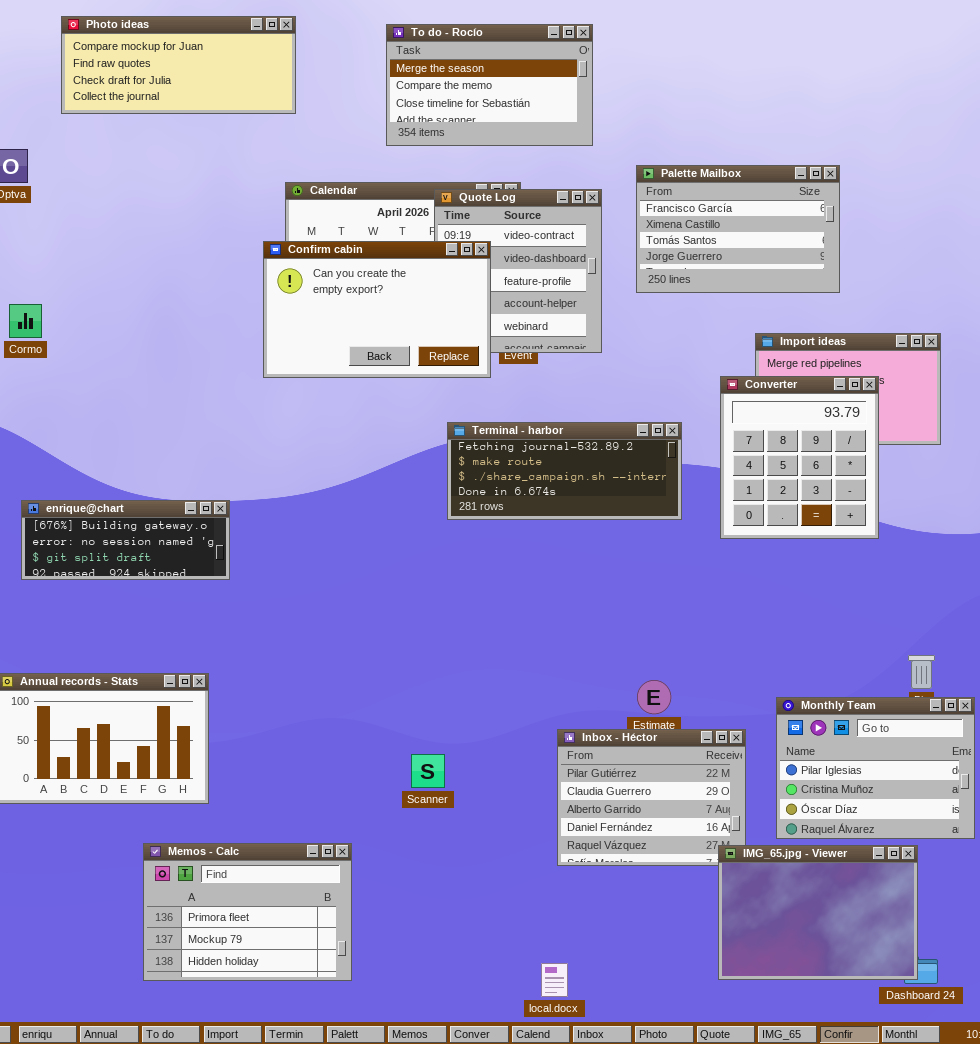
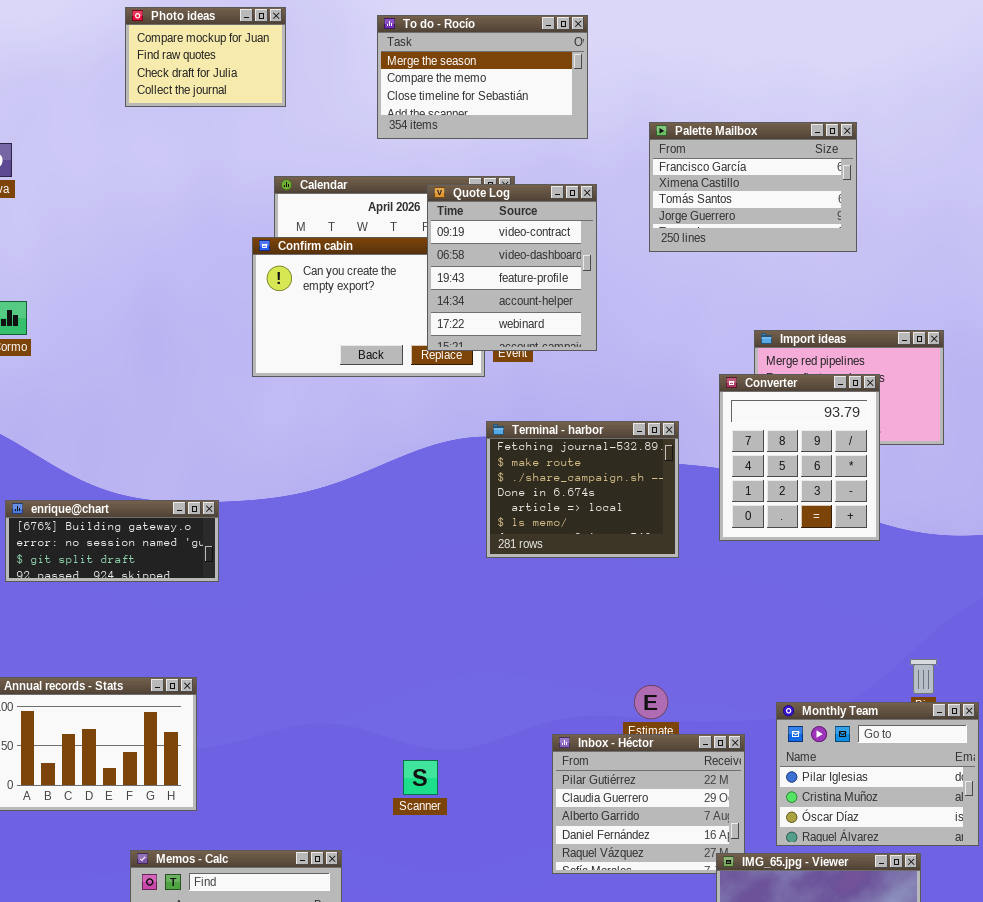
Photo ideas: [61,16,296,114] -> [125,7,286,107], resized
Palette Mailbox: [636,165,840,293] -> [649,122,857,252], moved
Quote Log: [434,189,602,353] -> [427,184,597,351], raised
Terminal - harbor: [447,422,682,520] -> [486,421,679,558], resized

